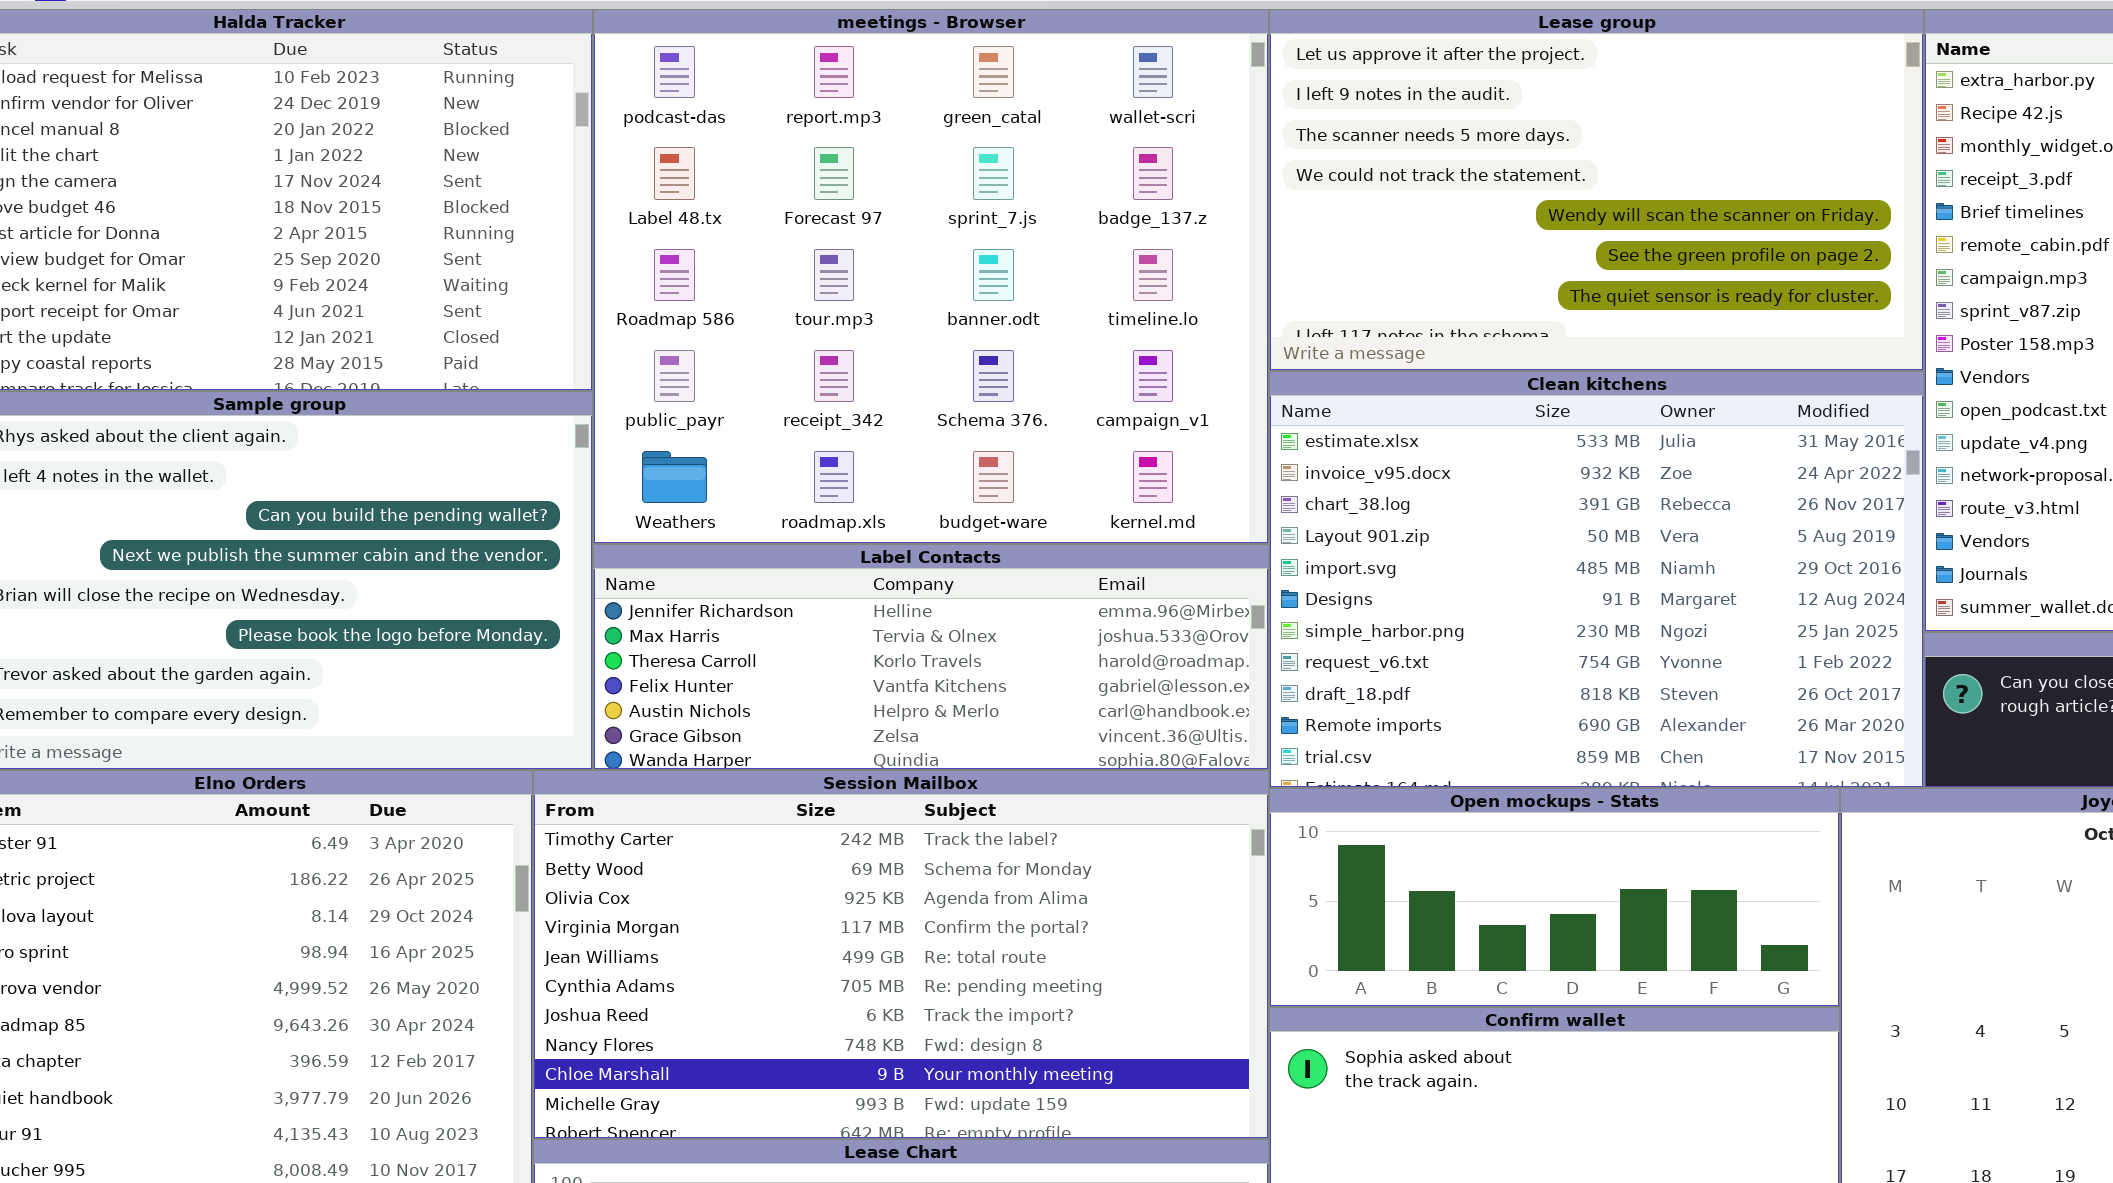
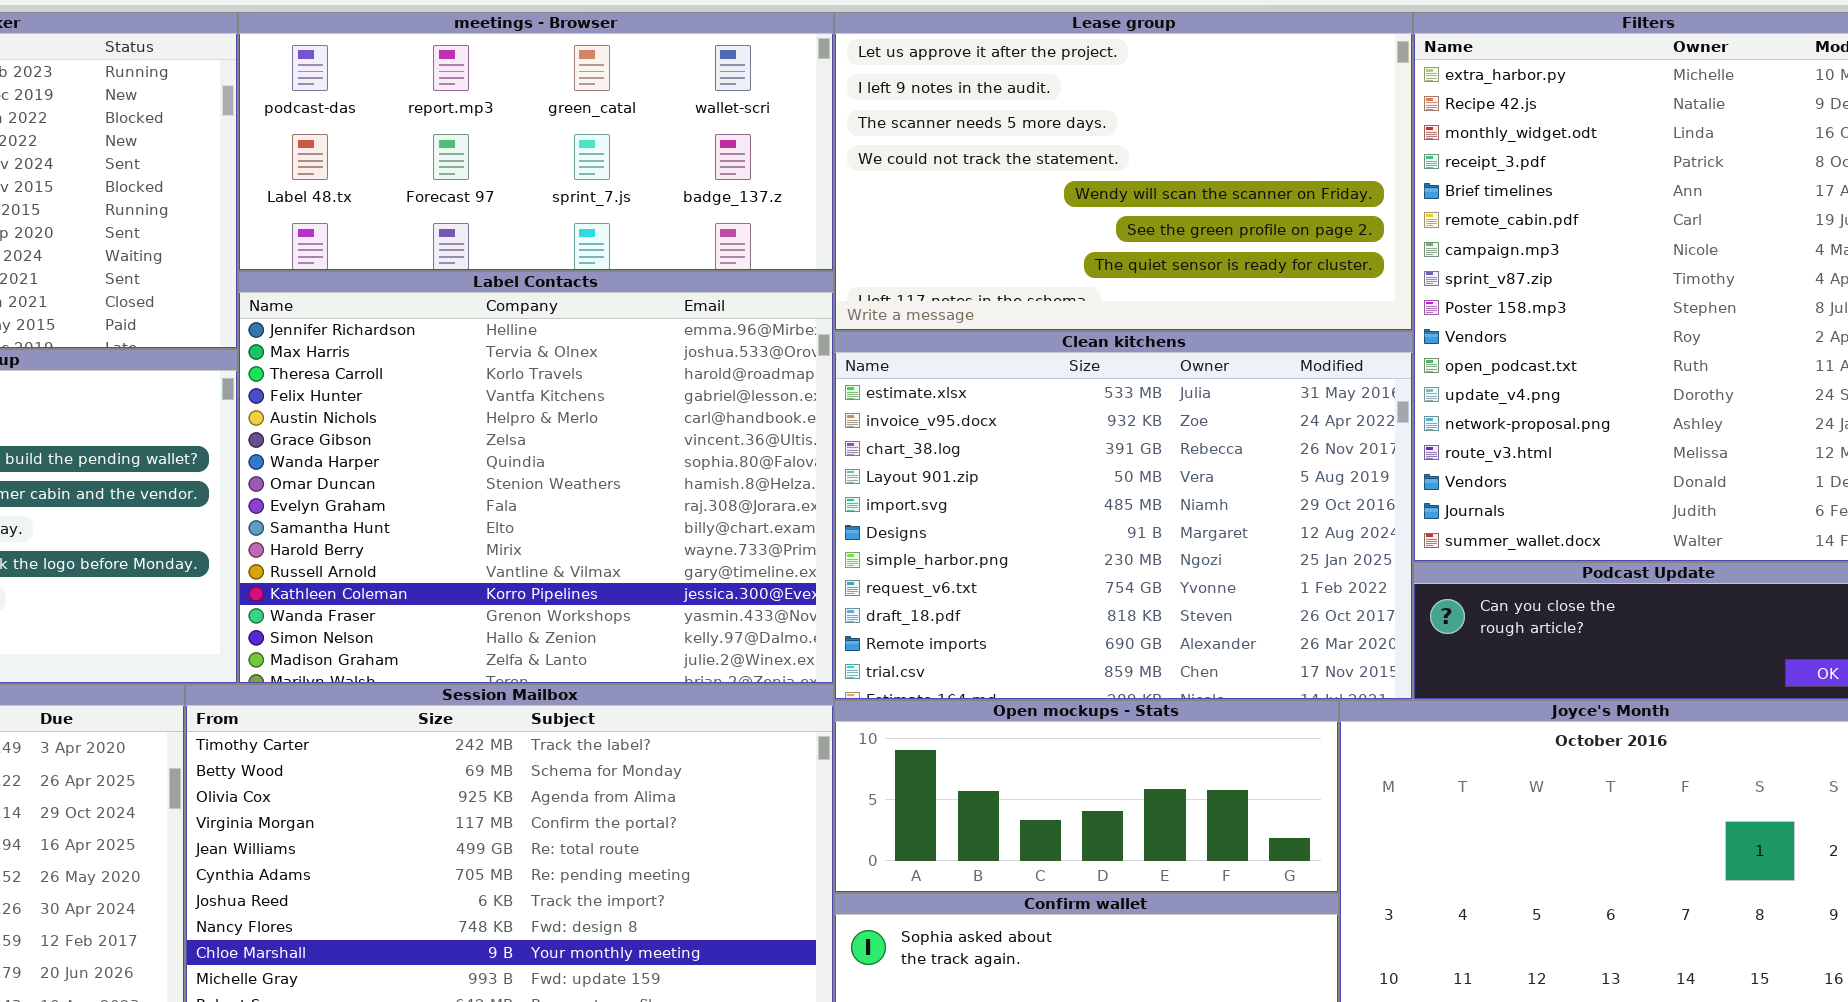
meetings - Browser: [593,9,1269,544] -> [238,12,834,271], resized
Label Contacts: [593,544,1269,770] -> [238,271,834,684], resized

